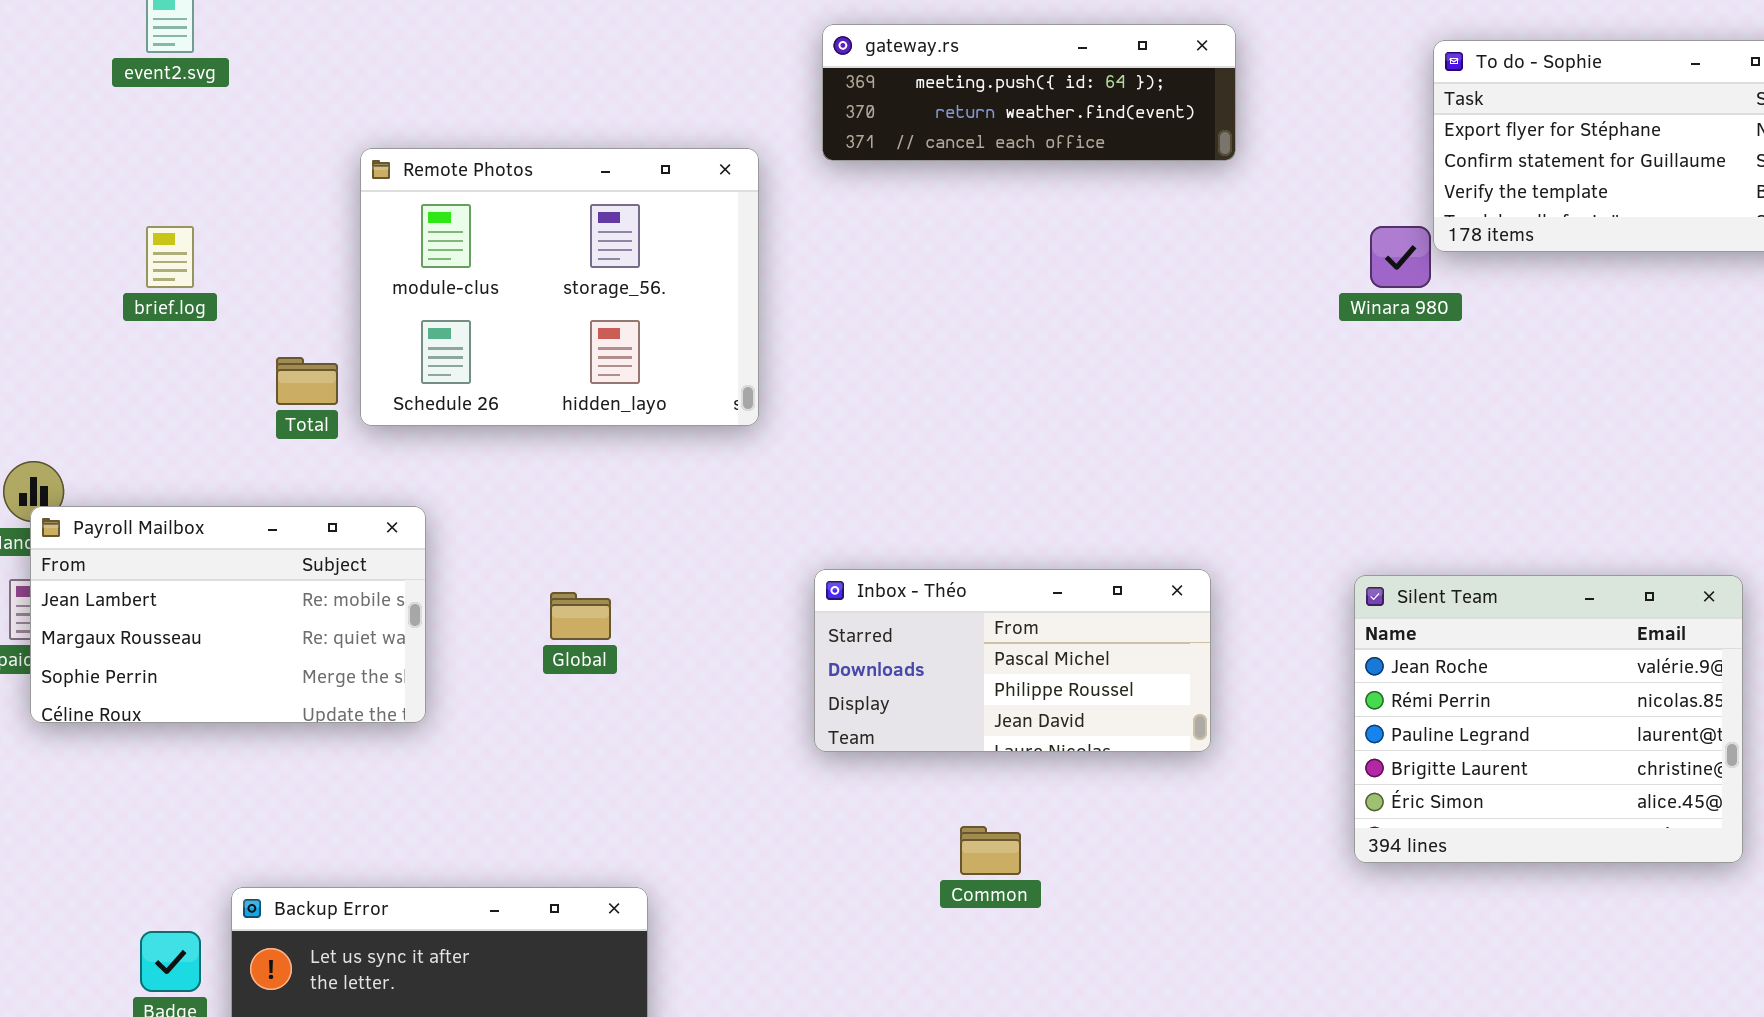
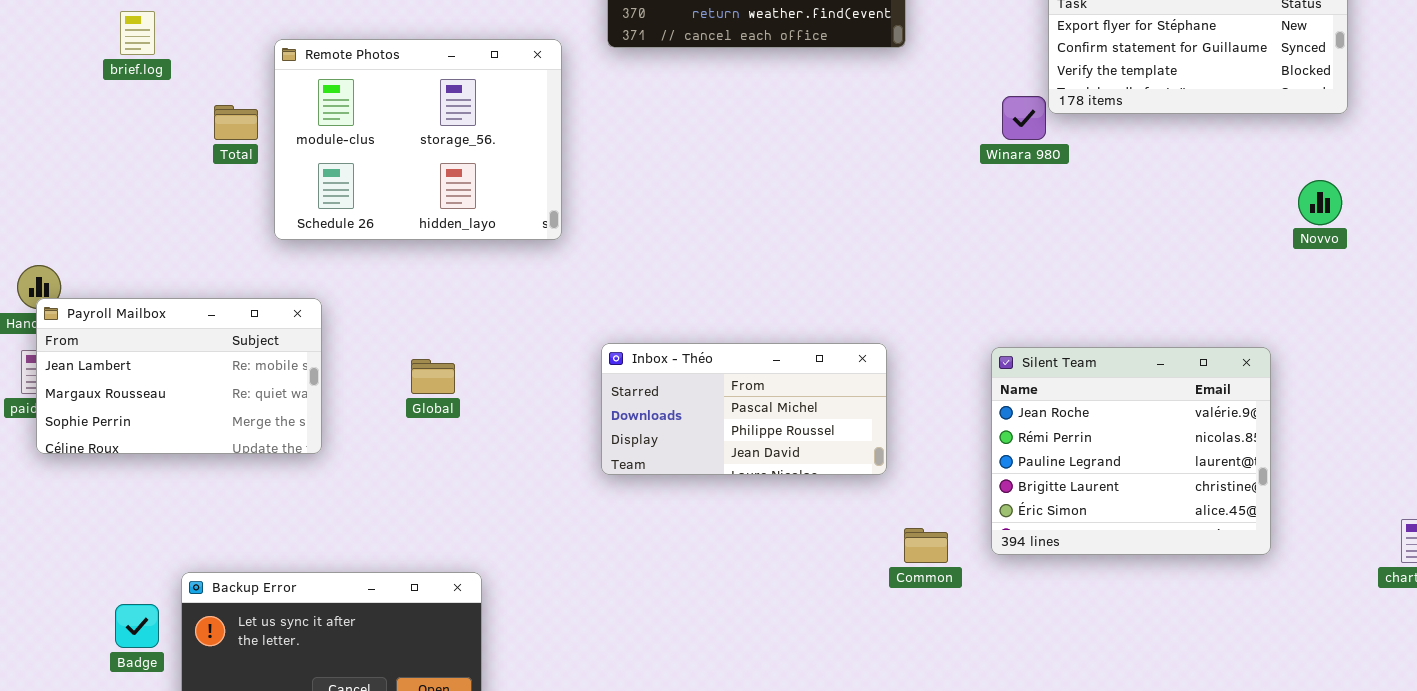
brief.log: [146,226,194,288] -> [120,11,155,55], moved
Total: [276,357,338,405] -> [214,105,258,140], moved
Common: [960,826,1021,875] -> [904,528,948,563], moved

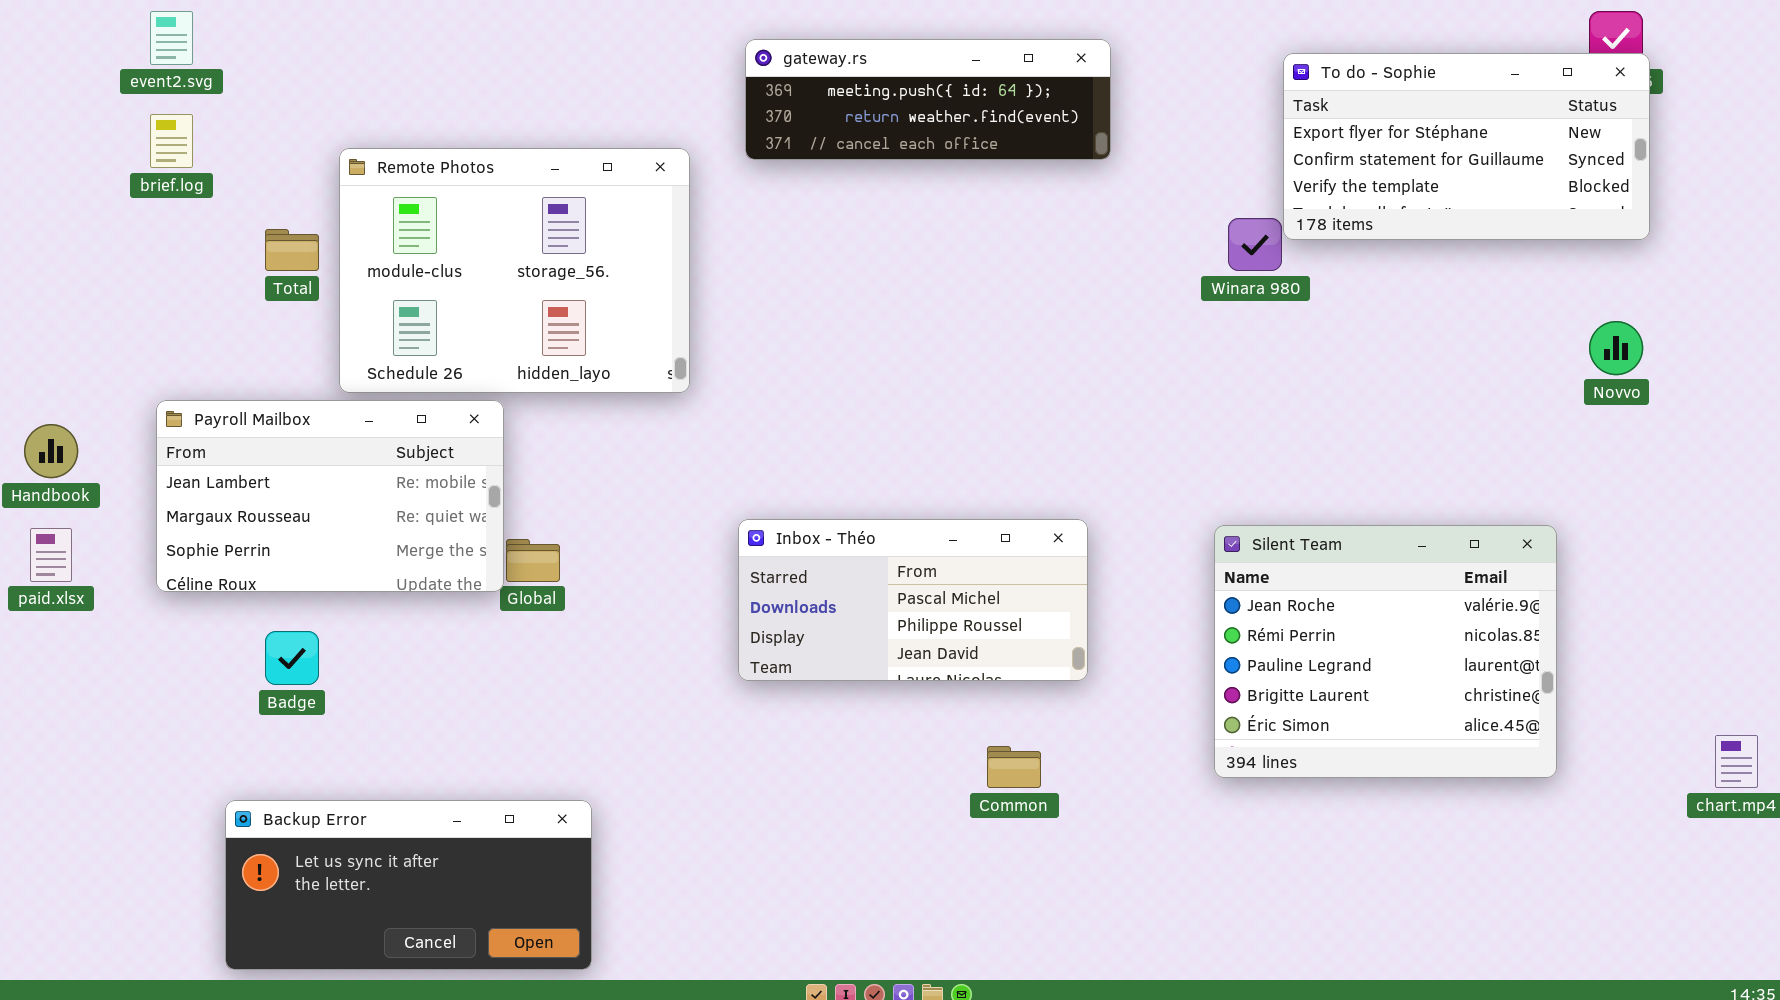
Payroll Mailbox: [36,298,322,454] -> [156,400,504,592], moved
Common: [904,528,948,563] -> [987,746,1041,788], moved
Badge: [115,604,159,648] -> [265,631,319,685], moved

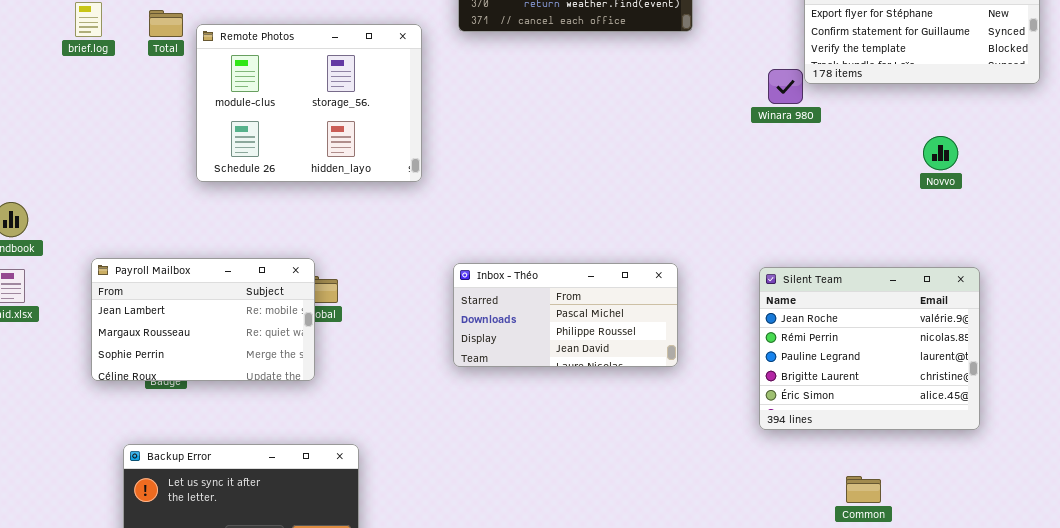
Total: [265,229,319,271] -> [149,10,183,37], moved
Novvo: [1589,321,1643,375] -> [923,136,958,170], moved
Payroll Mailbox: [156,400,504,592] -> [91,258,315,381], moved
Common: [987,746,1041,788] -> [846,476,881,503], moved

